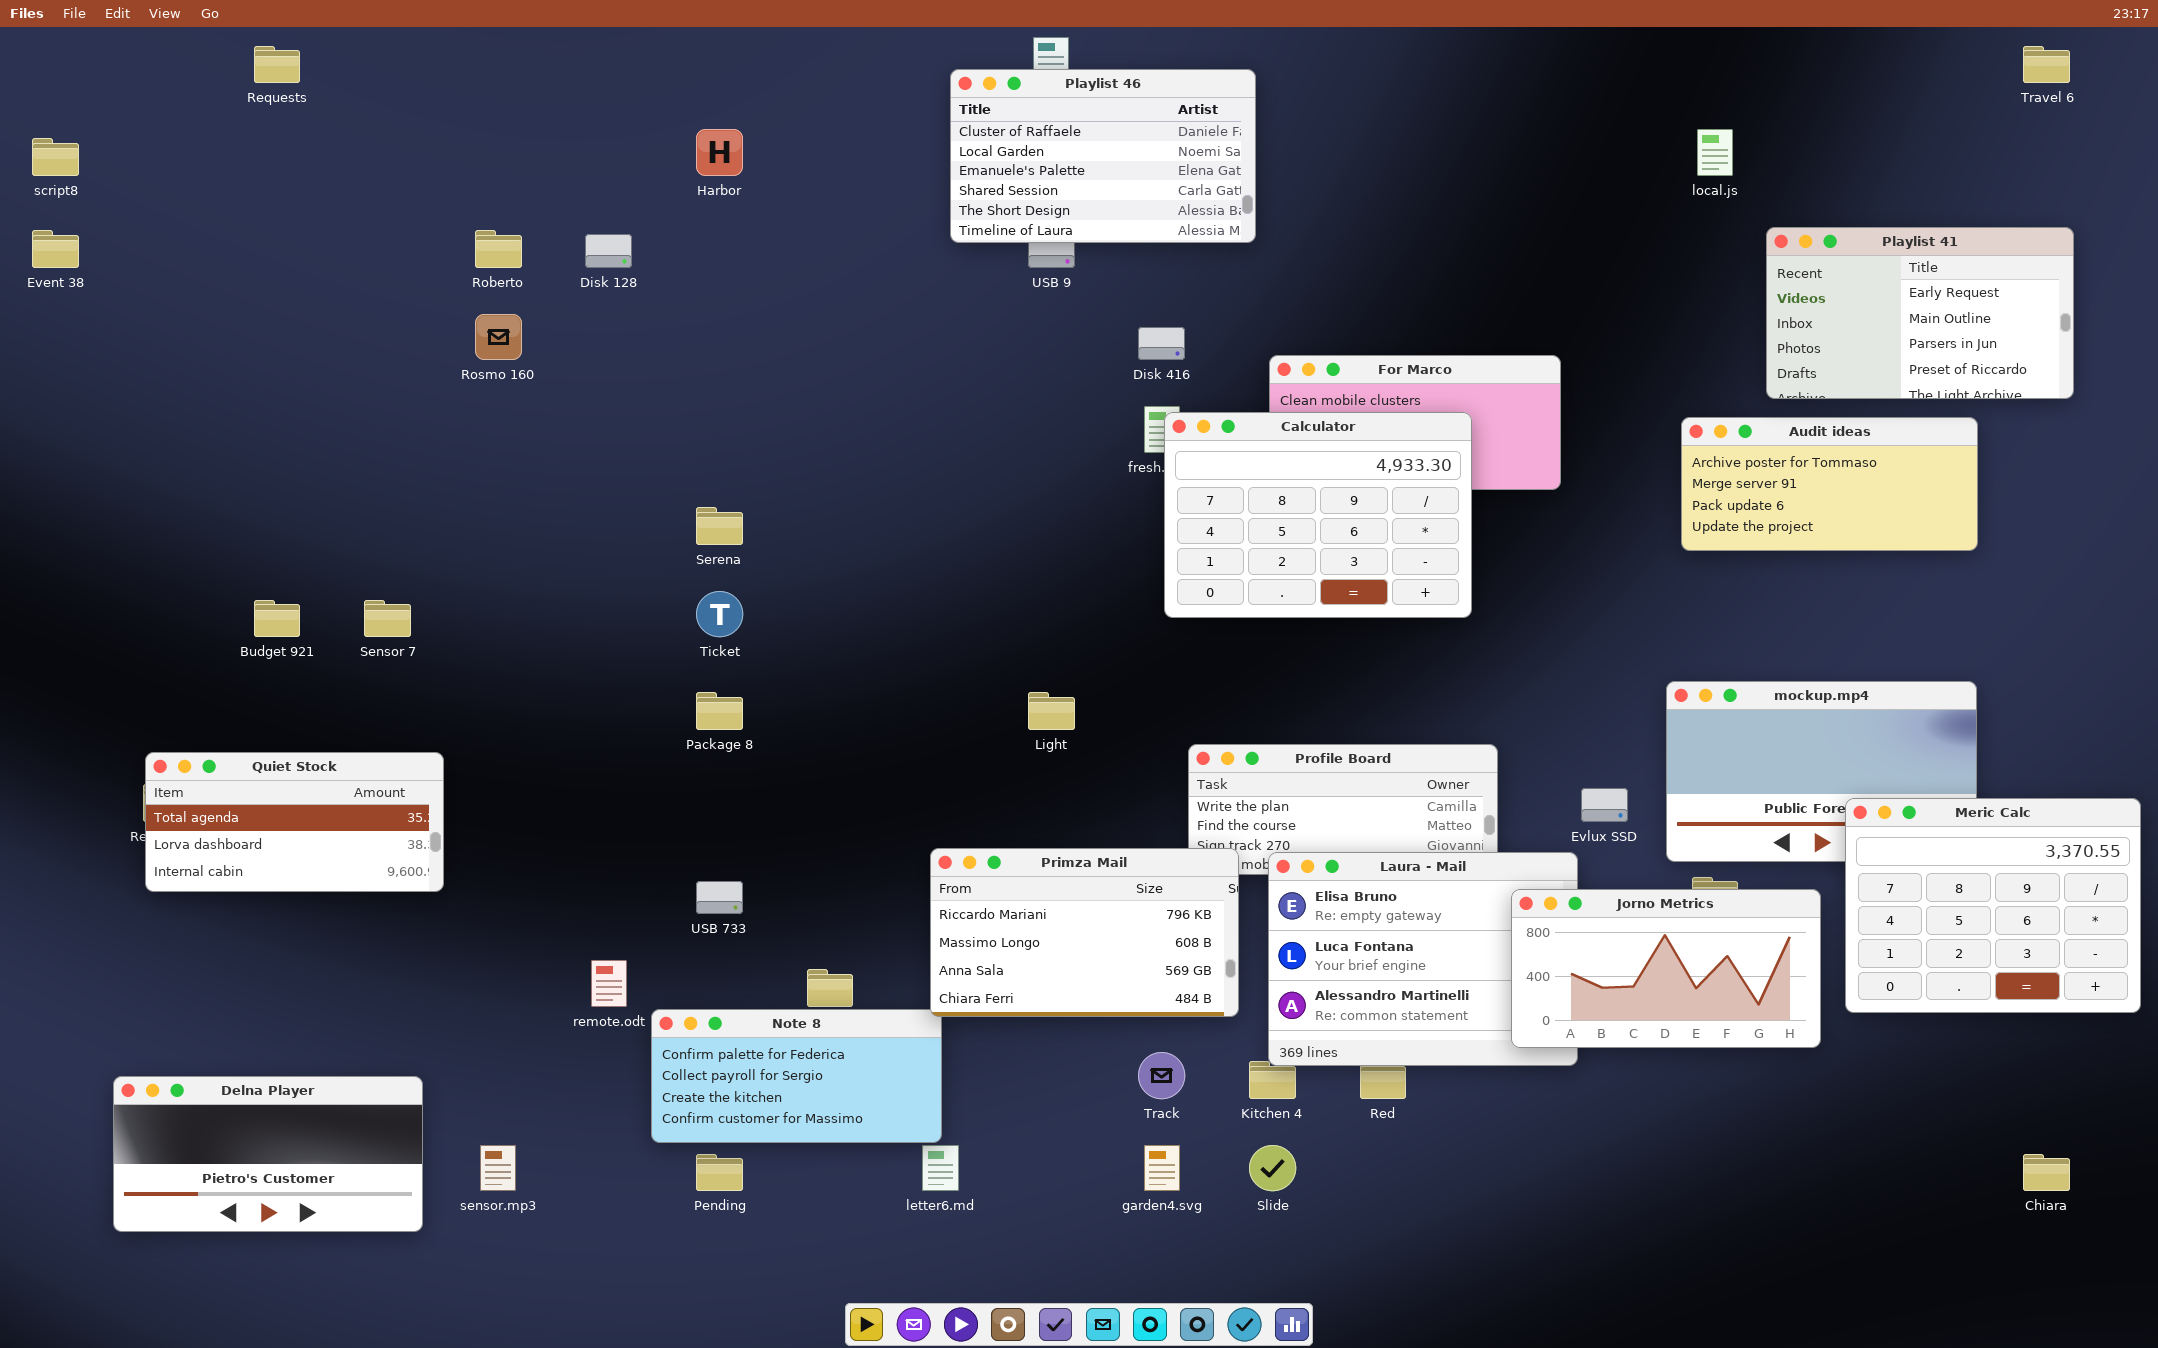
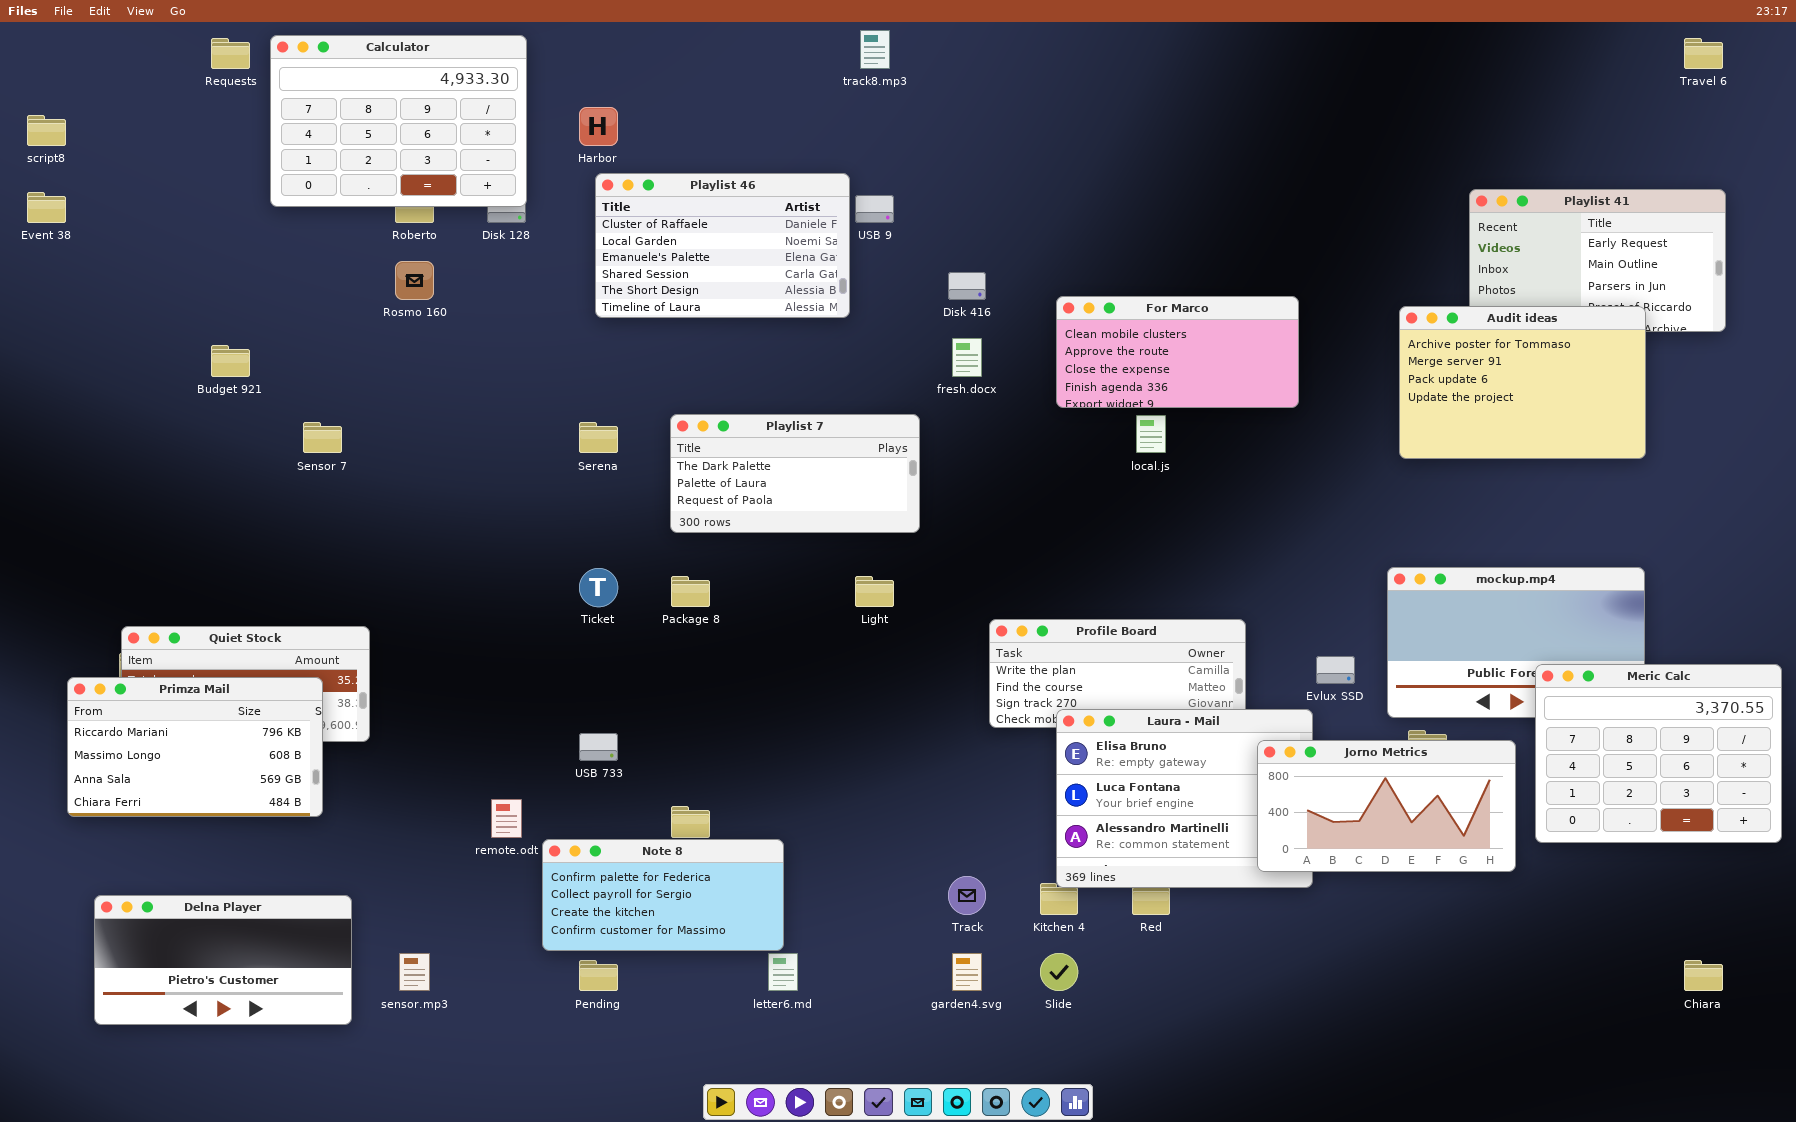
Playlist 46: [950,69,1256,243] -> [595,173,850,318], moved
local.js: [1697,129,1733,176] -> [1136,415,1166,453], moved
Calculator: [1164,412,1472,618] -> [270,35,527,207], moved
Audit ideas: [1681,417,1978,551] -> [1399,306,1646,459], resized
Playlist 7: none -> [670,414,920,533], opened
Ticket: [696,591,743,637] -> [579,568,618,607], moved
Budget 921: [254,600,300,637] -> [211,345,250,377], moved
Sensor 7: [364,600,411,637] -> [303,422,342,453], moved
Package 8: [696,692,743,730] -> [671,576,710,607], moved
Primza Mail: [930,848,1239,1017] -> [67,677,323,817], moved

